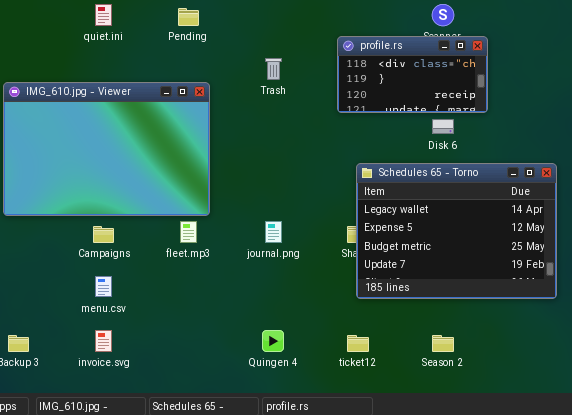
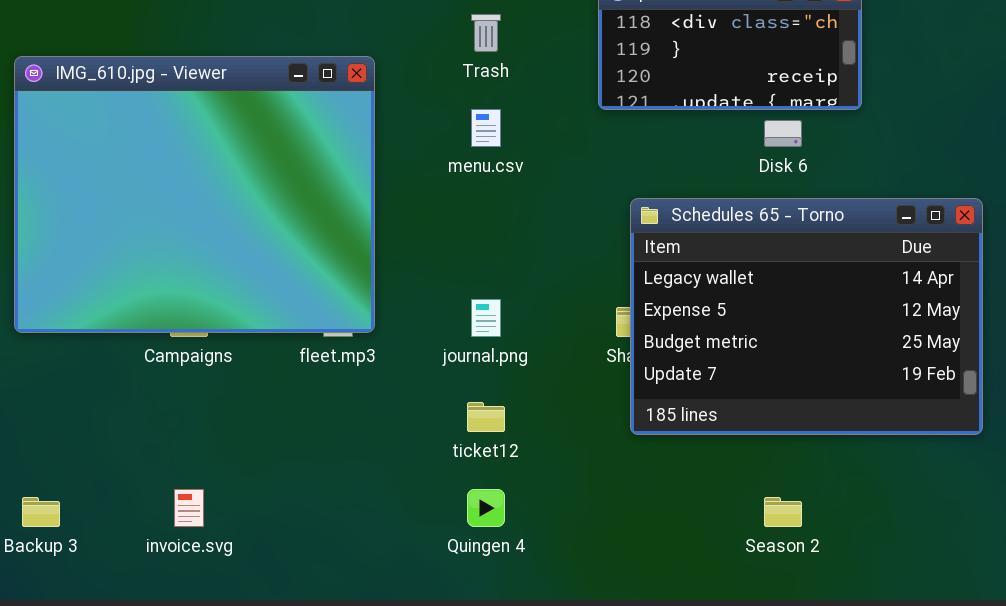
IMG_610.jpg - Viewer: [3,82,210,216] -> [14,56,375,333], resized
menu.csv: [95,276,112,297] -> [471,109,501,147], moved
ticket12: [347,335,369,352] -> [467,402,505,432], moved

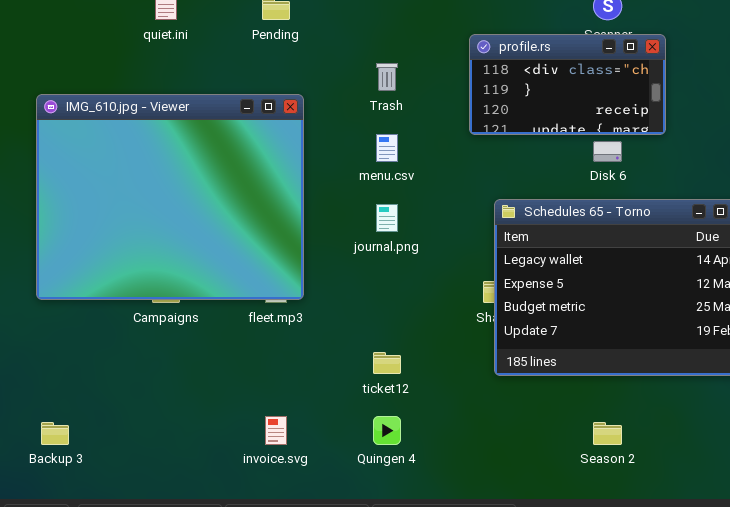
journal.png: [471,299,501,337] -> [376,204,398,232], moved
invoice.svg: [174,489,204,527] -> [265,416,287,445], moved

